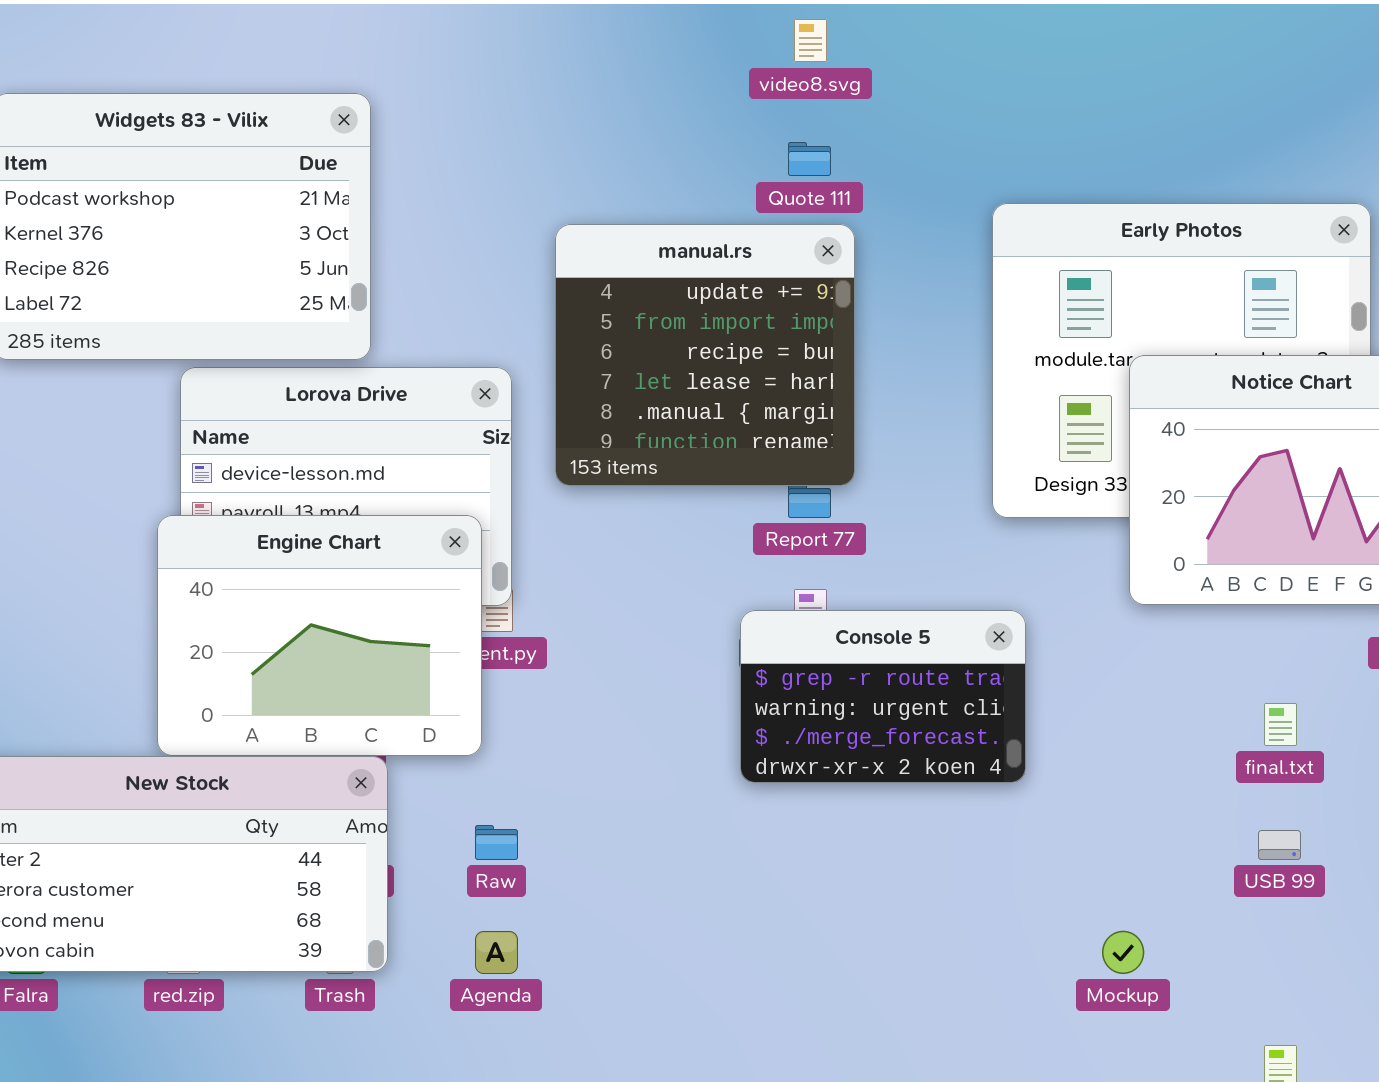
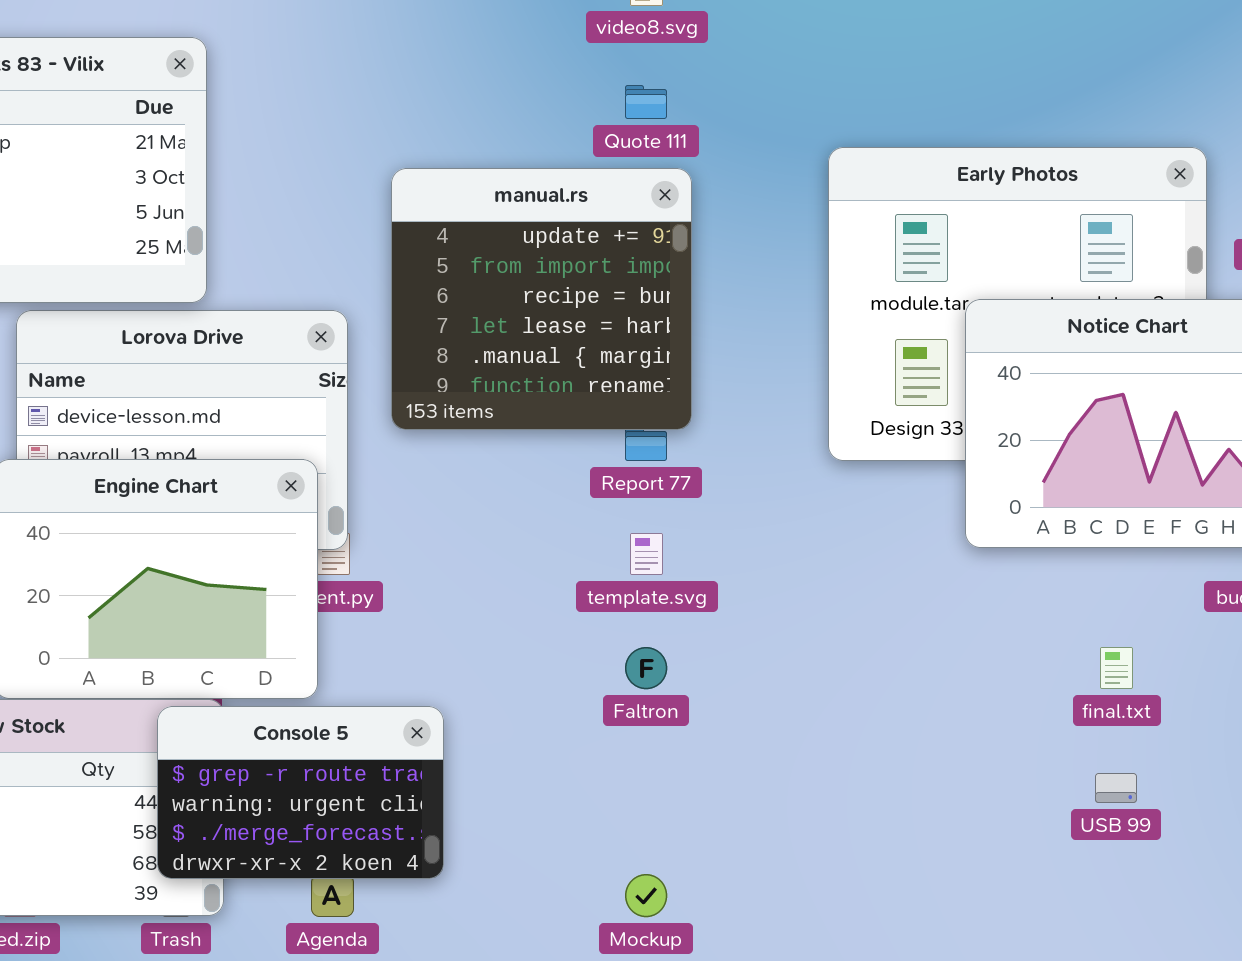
Console 5: [740,610,1026,783] -> [157,706,444,879], moved
Mockup: [1102,931,1144,974] -> [625,874,667,917], moved

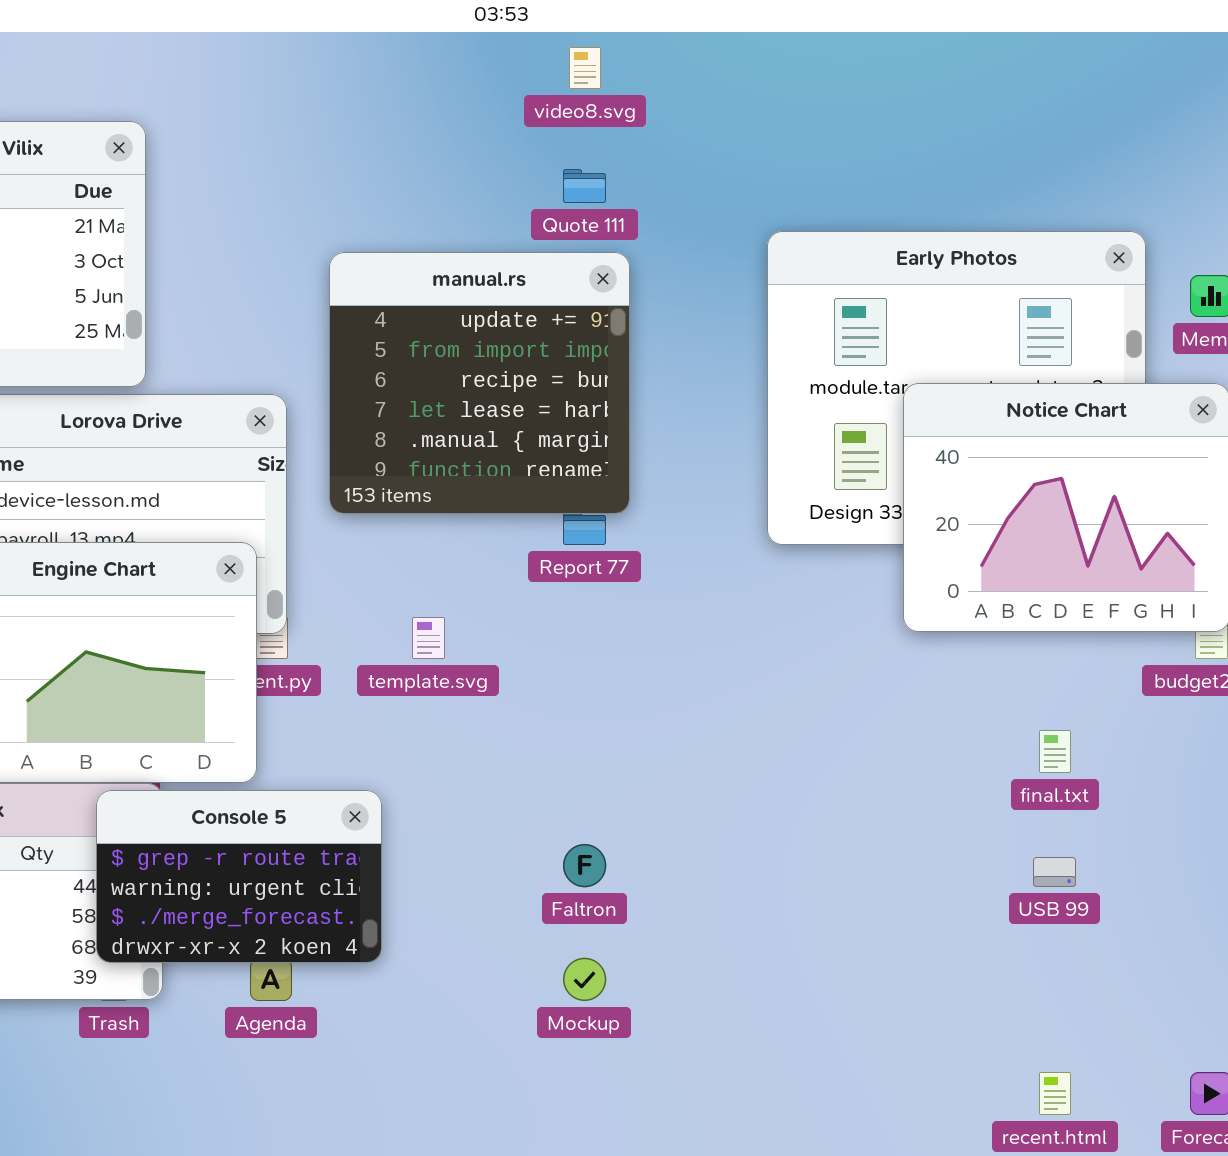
template.svg: [630,533,663,575] -> [412,617,445,659], moved
Faltron: [625,647,667,689] -> [563,844,606,887], moved

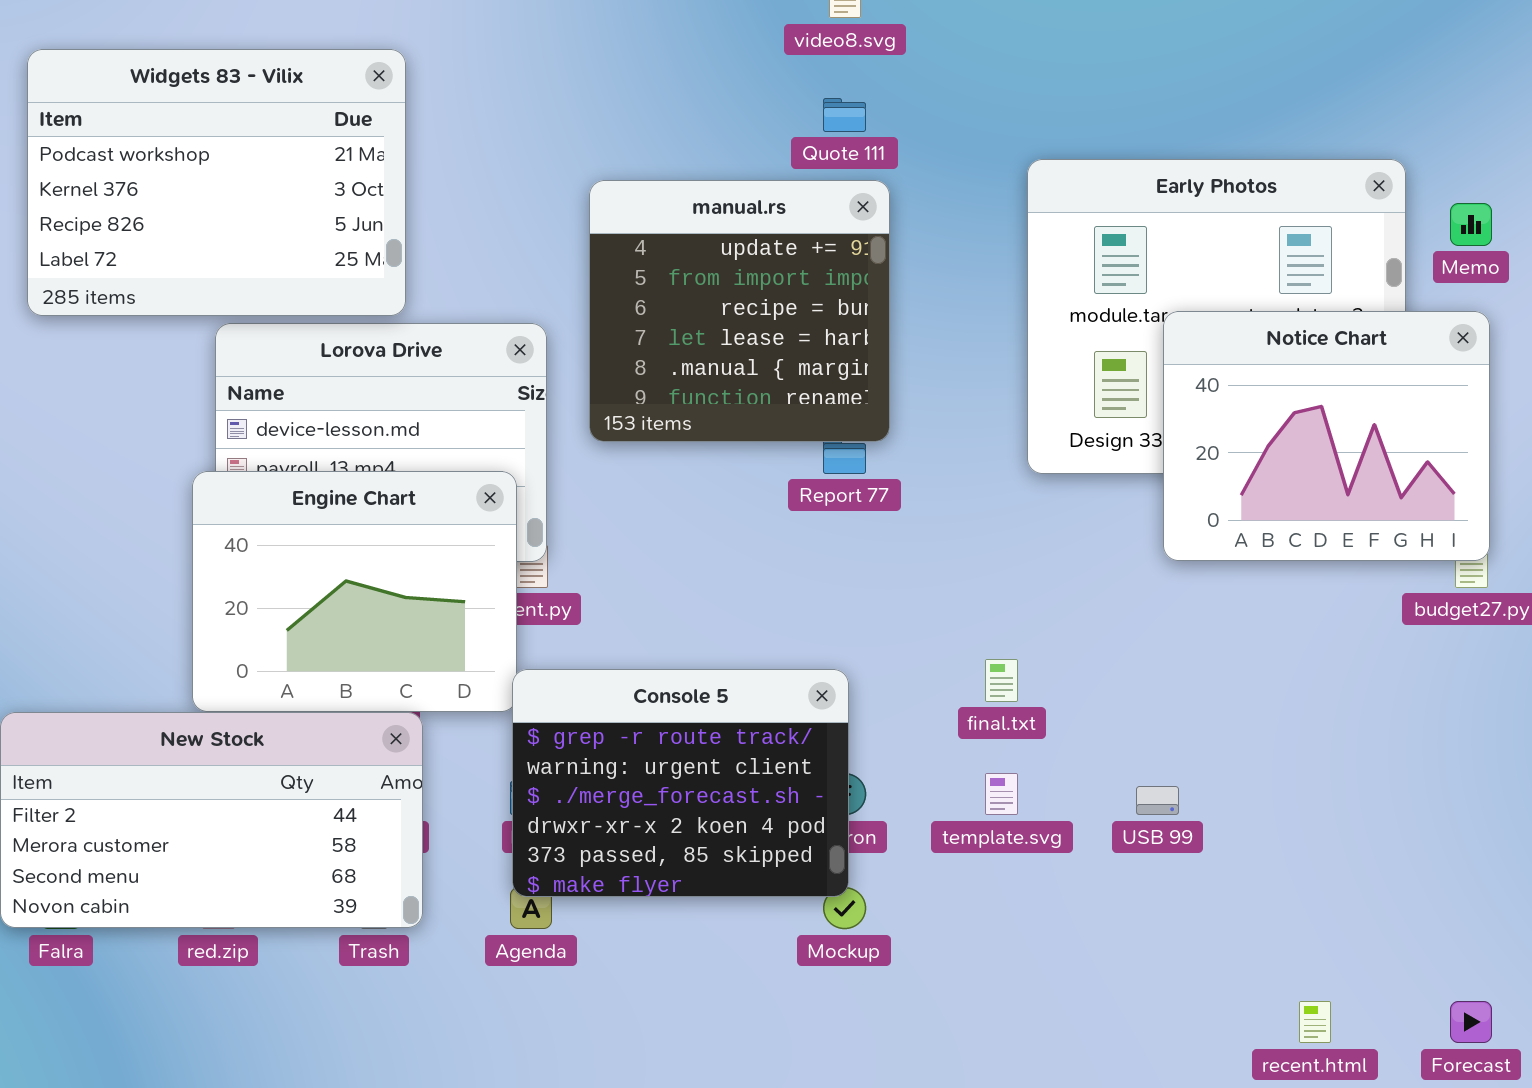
template.svg: [412,617,445,659] -> [985,773,1018,815], moved
final.txt: [1039,730,1071,773] -> [985,659,1018,702], moved
Console 5: [96,790,382,963] -> [512,669,849,897], moved, resized
USB 99: [1033,857,1076,887] -> [1136,786,1179,815], moved

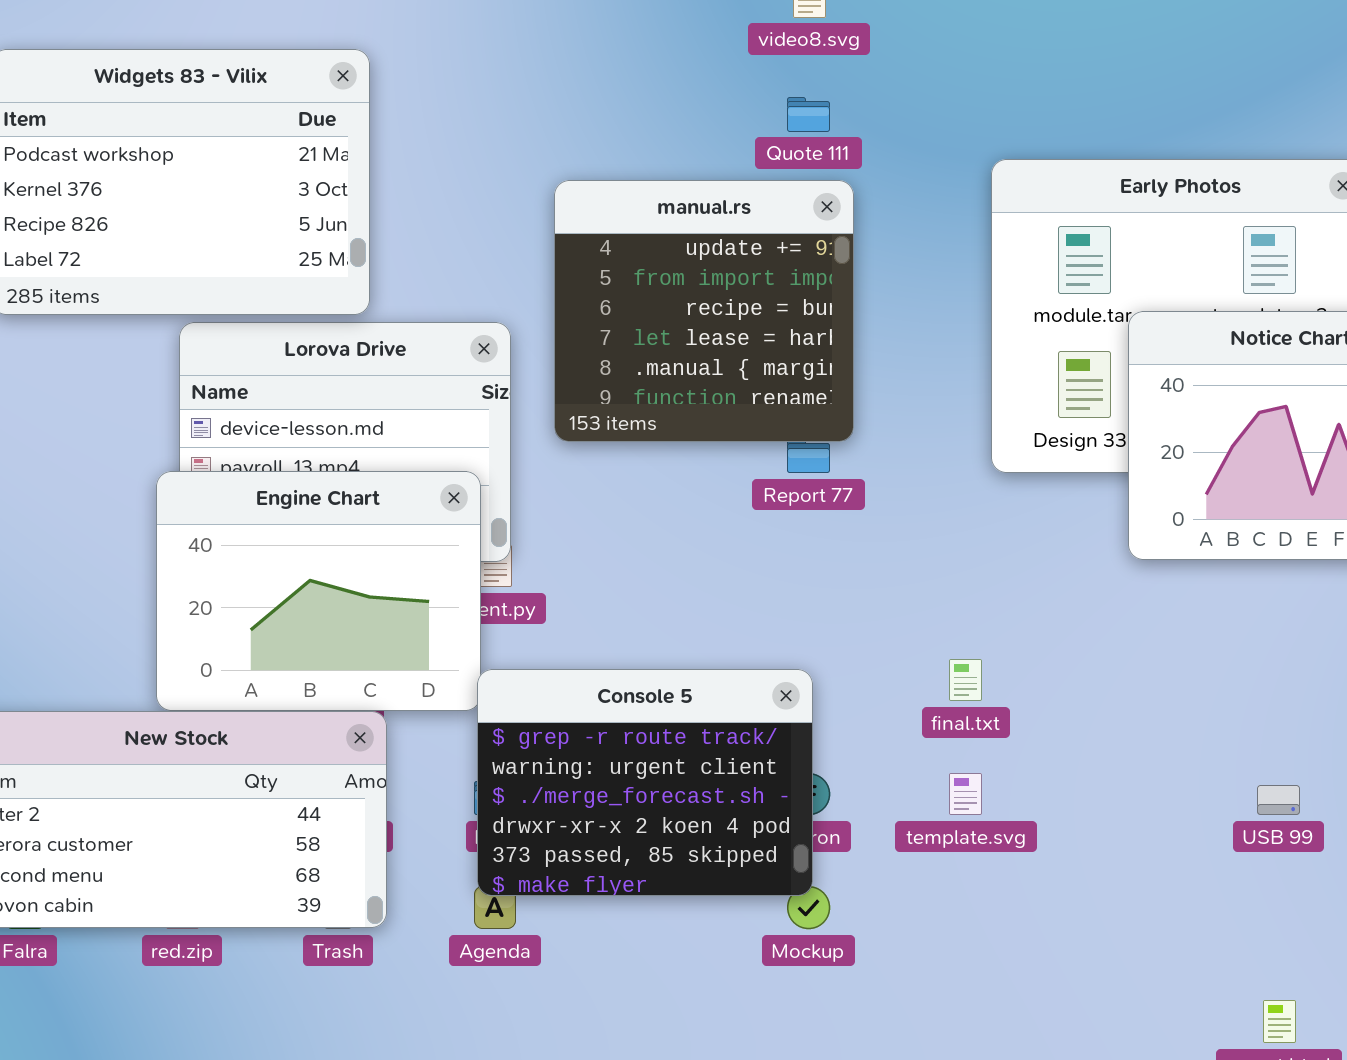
USB 99: [1136,786,1179,815] -> [1257,785,1300,815], moved

